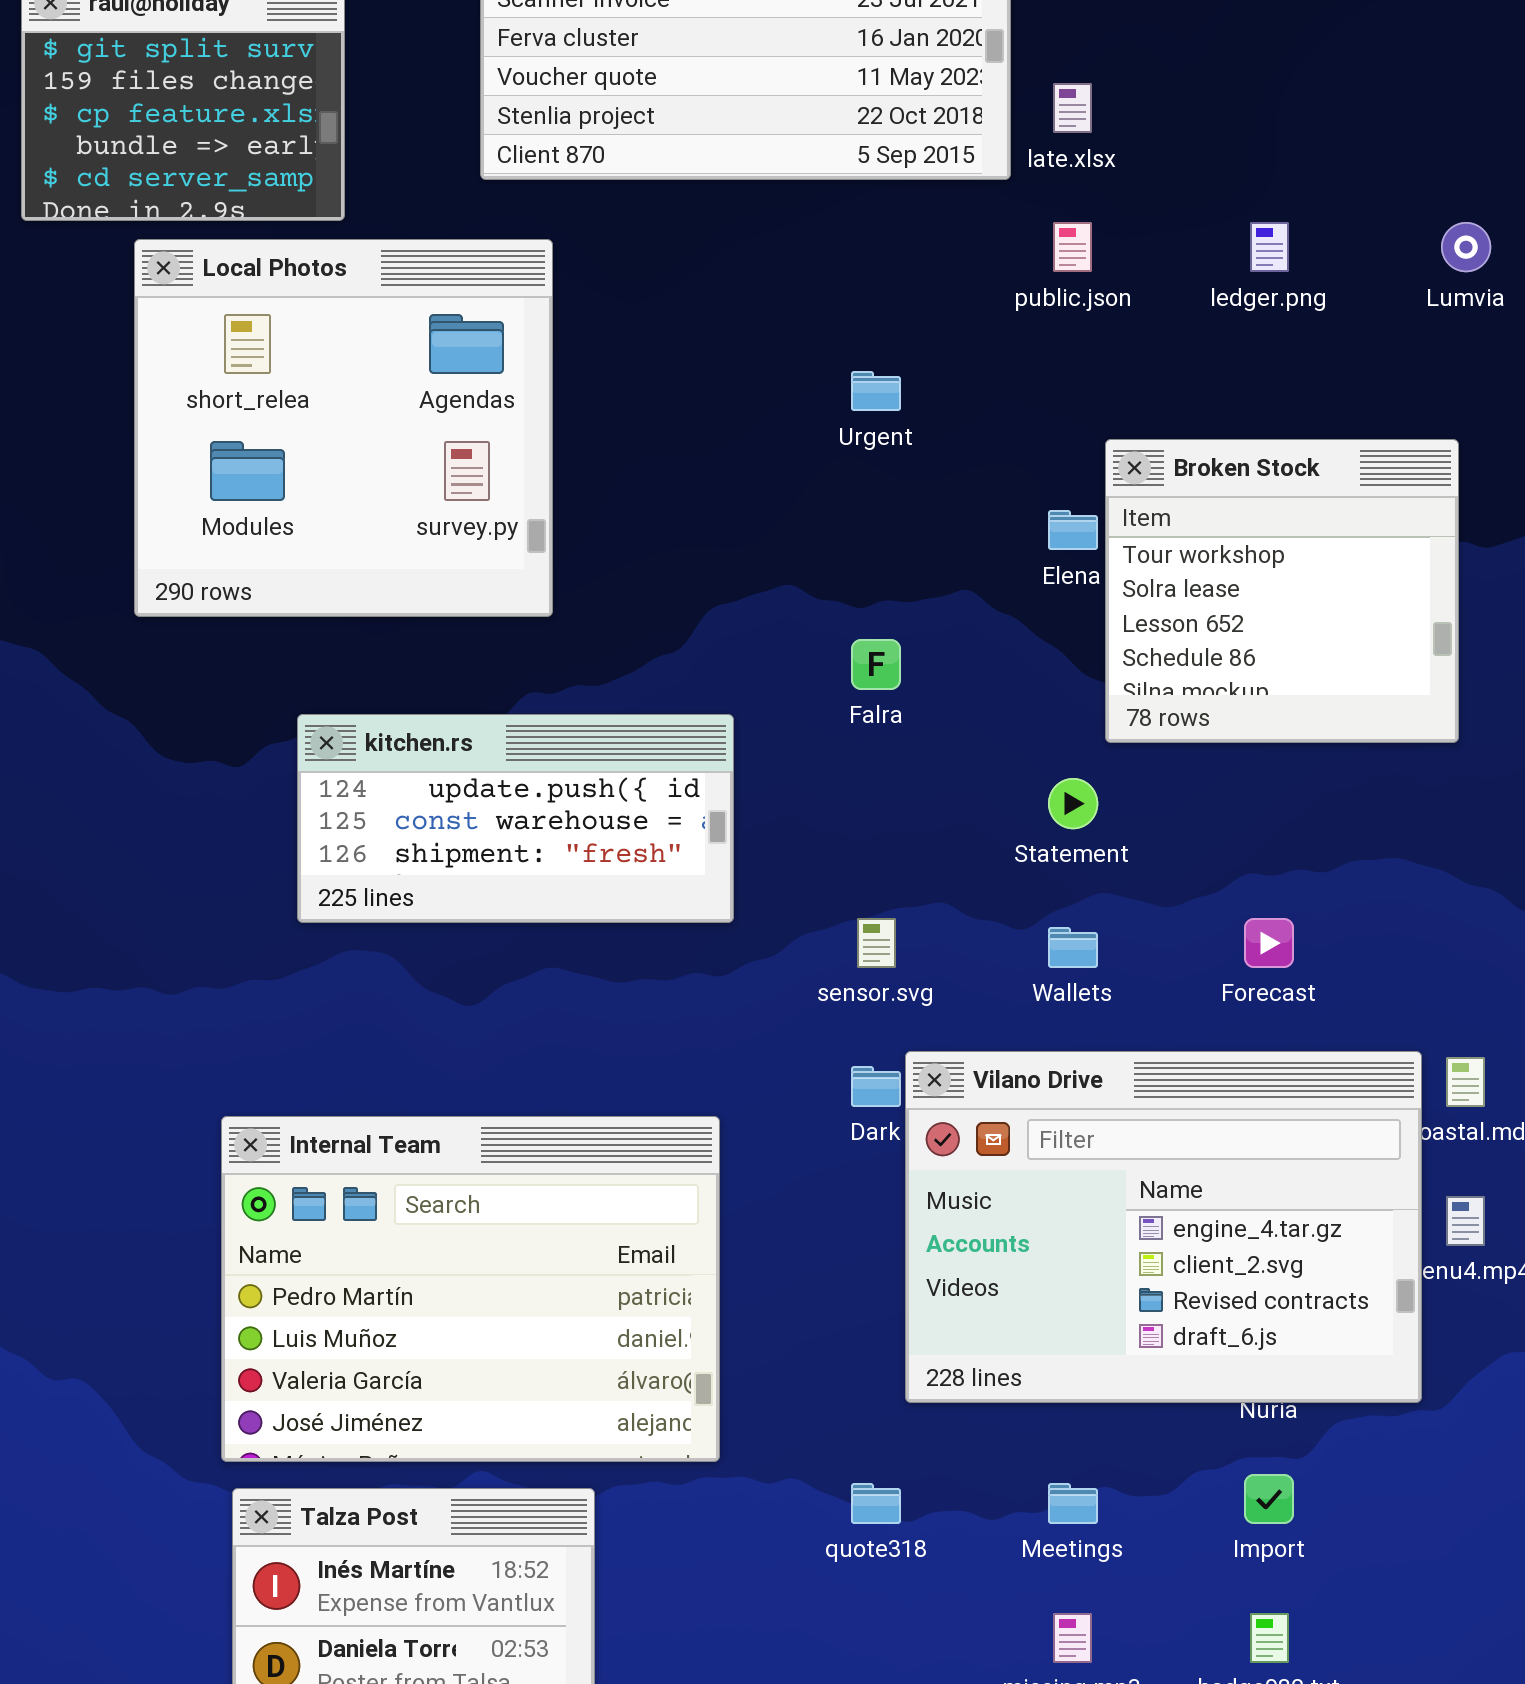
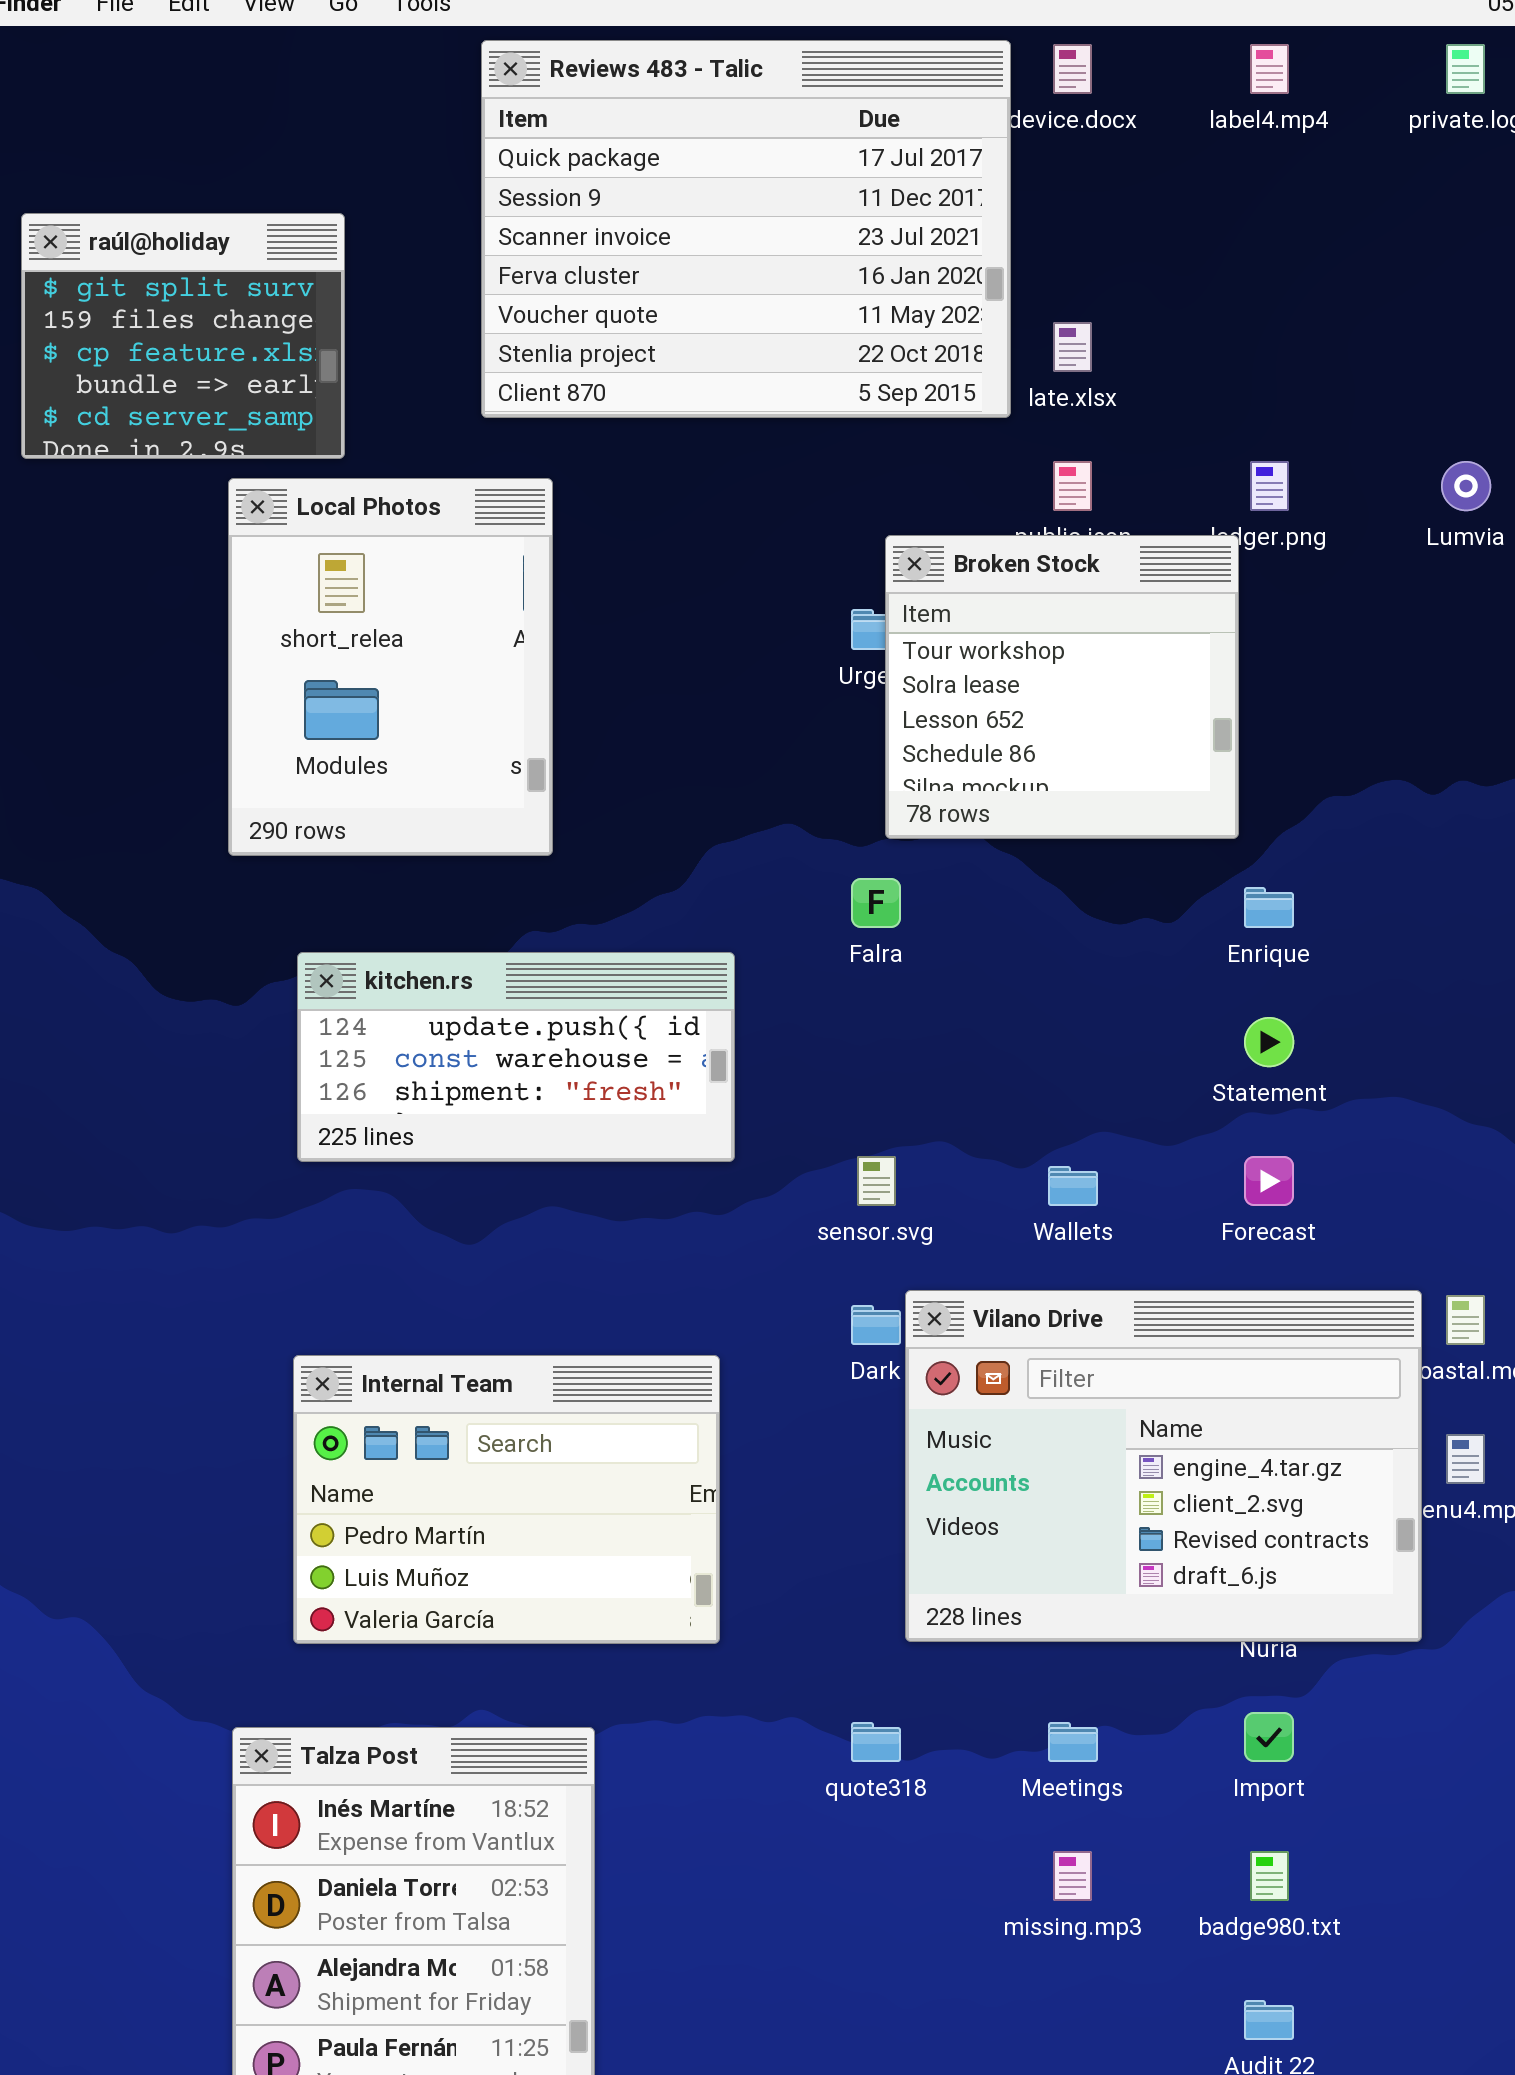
Local Photos: [134,239,553,617] -> [228,478,553,856], resized
Broken Stock: [1105,439,1459,743] -> [885,535,1239,839], moved
Statement: [1048,778,1098,829] -> [1244,1017,1294,1067], moved
Internal Team: [221,1116,720,1462] -> [293,1355,720,1644], resized

